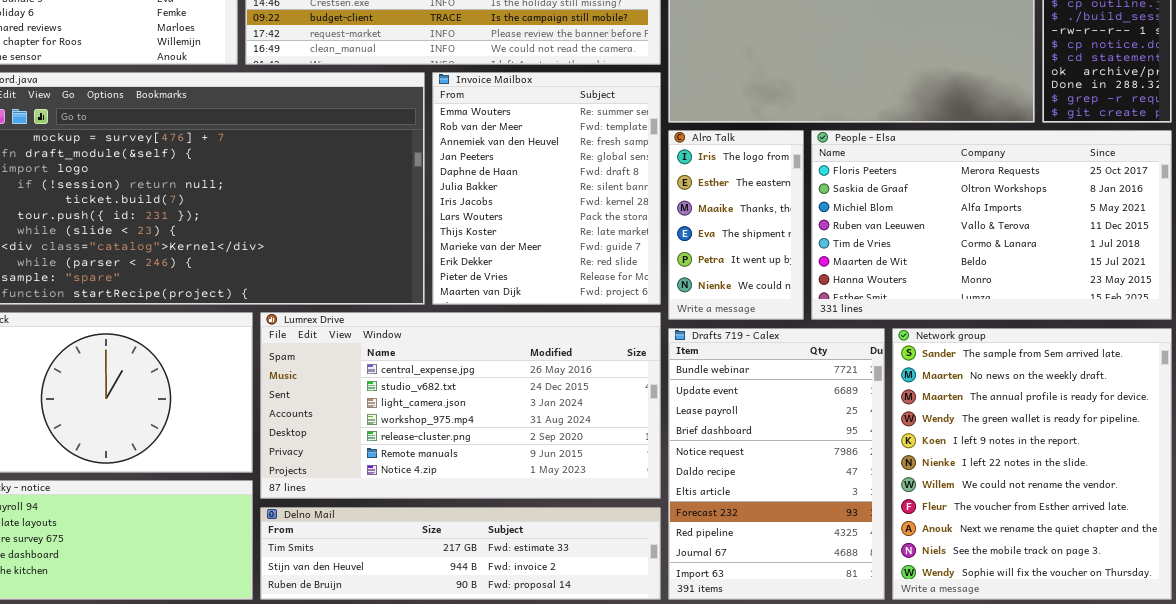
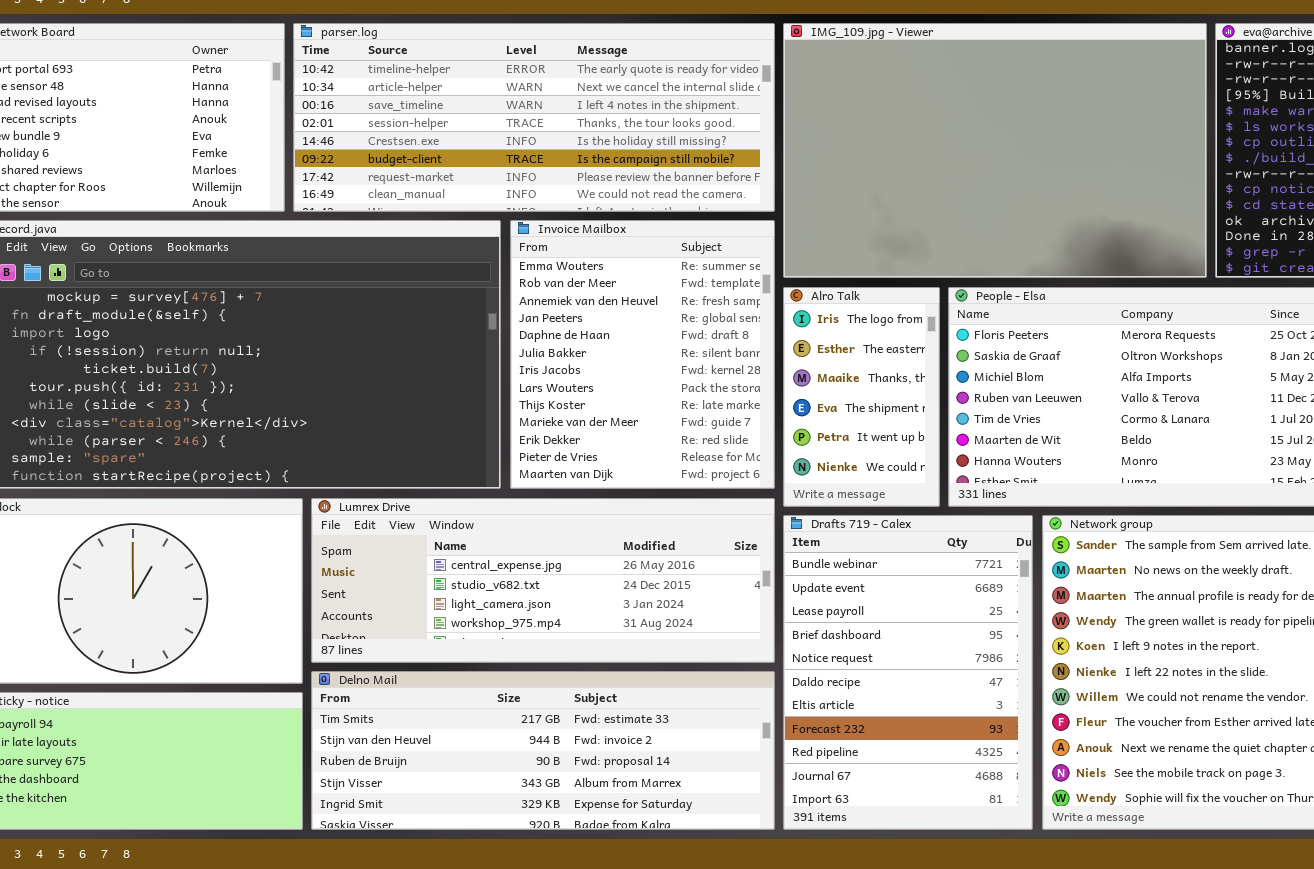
Lumrex Drive: [260,312,661,499] -> [311,498,775,663], resized
Delno Mail: [260,507,661,600] -> [311,671,775,830], resized

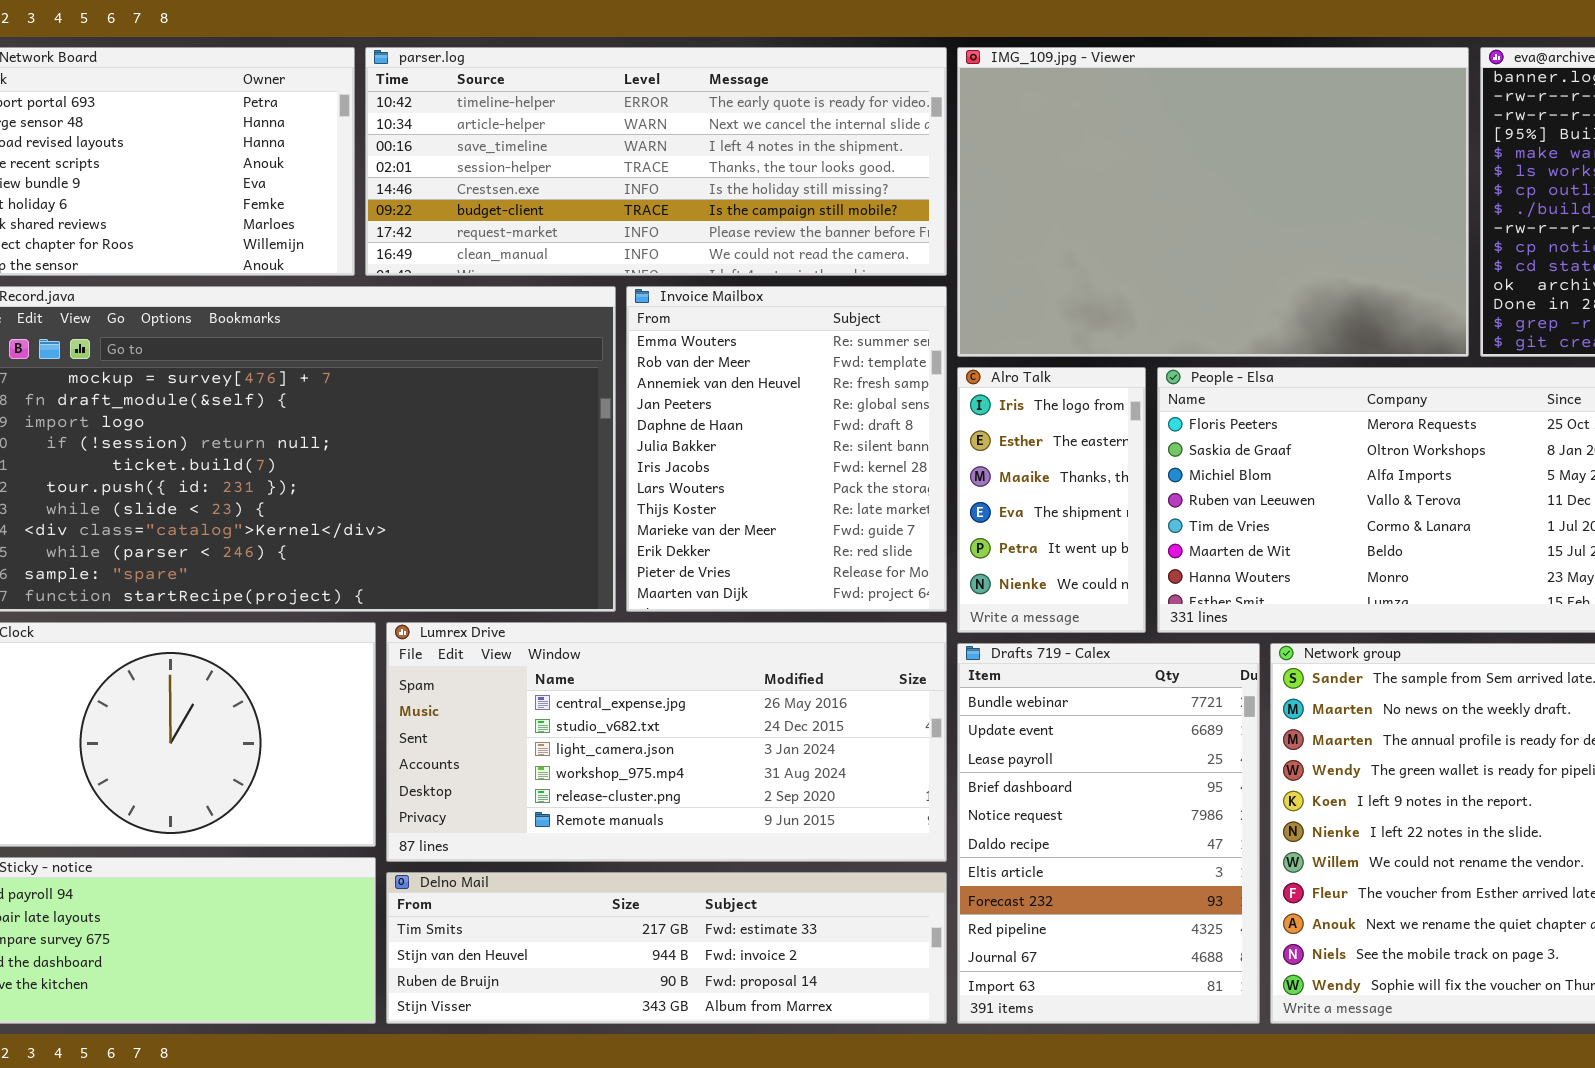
Lumrex Drive: [311,498,775,663] -> [386,622,947,862], resized
Delno Mail: [311,671,775,830] -> [386,872,947,1024], resized

